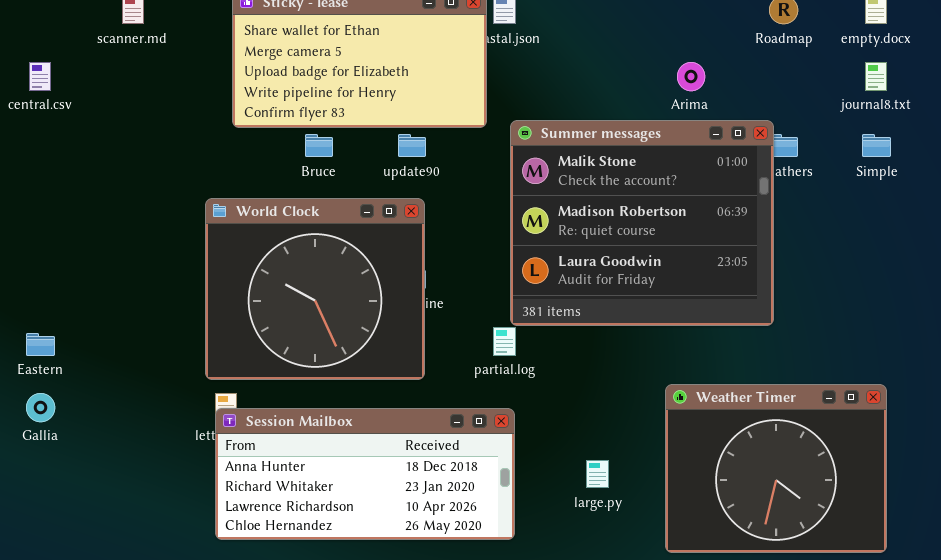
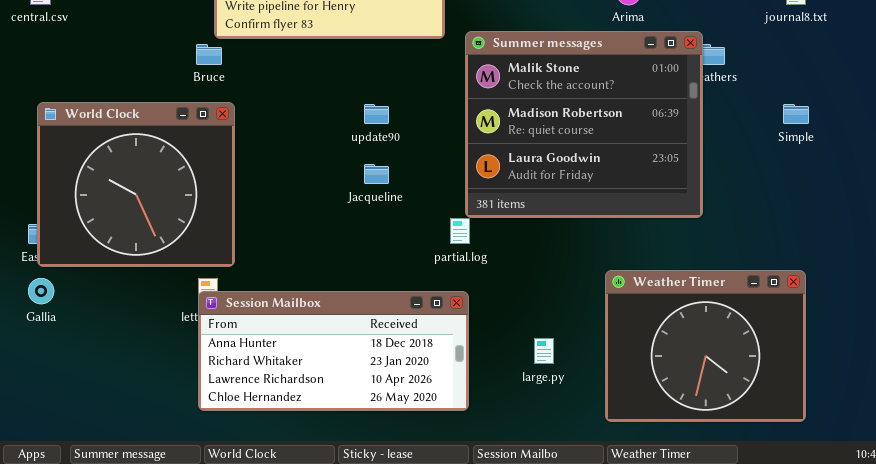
Bruce: [305,134,333,157] -> [196,44,222,65], moved
update90: [398,134,426,157] -> [364,104,389,124], moved
Simple: [862,134,891,157] -> [783,104,809,124], moved
World Clock: [205,198,425,380] -> [37,102,235,267], moved

